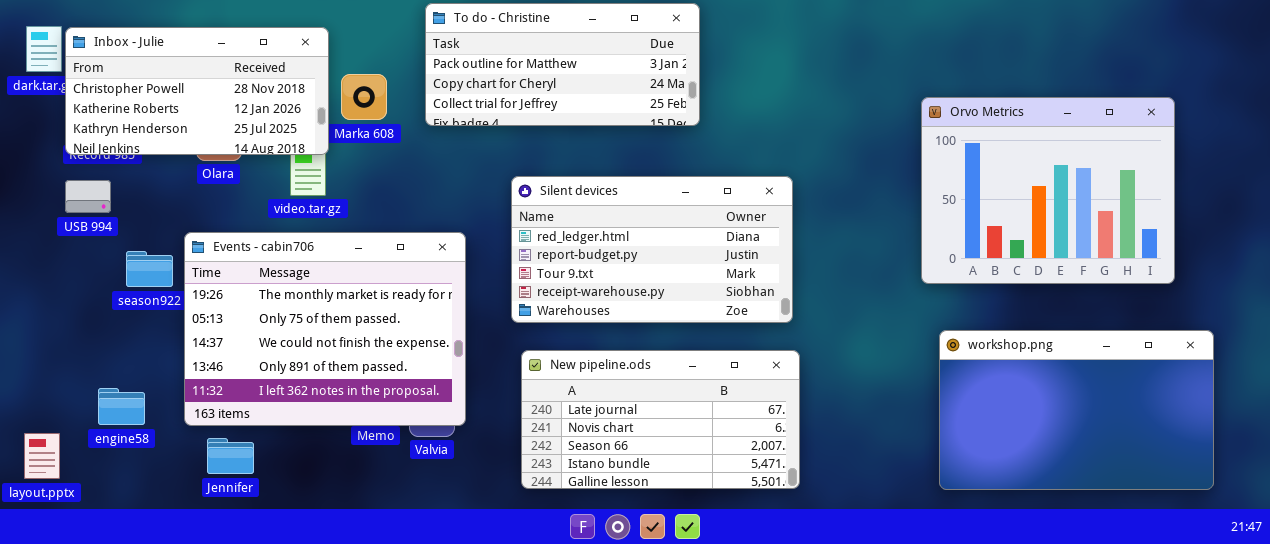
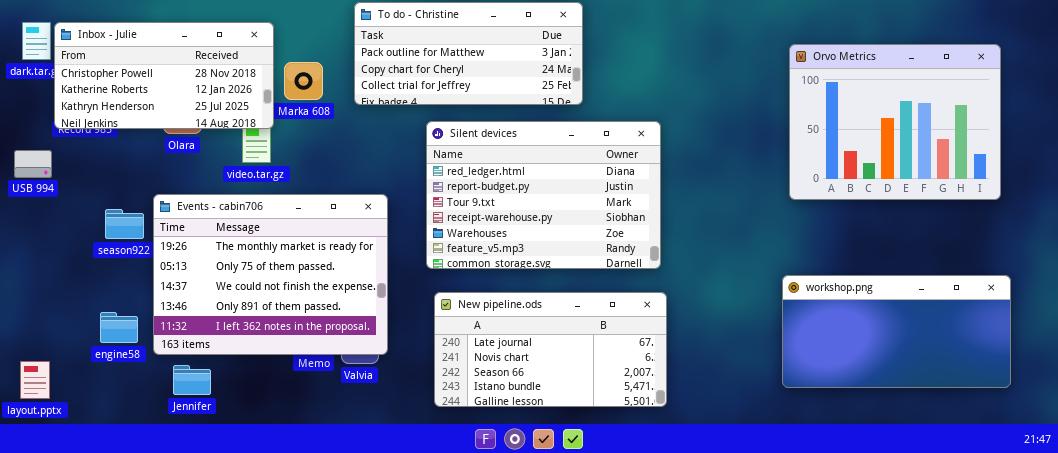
Orvo Metrics: [921,97,1175,284] -> [789,44,1001,200], moved
Silent devices: [511,176,793,323] -> [426,121,661,269], resized
USB 994: [65,180,111,213] -> [14,150,52,178], moved
workshop.png: [939,330,1214,490] -> [782,275,1011,388], resized
engine58: [98,388,145,425] -> [100,312,138,343], moved

